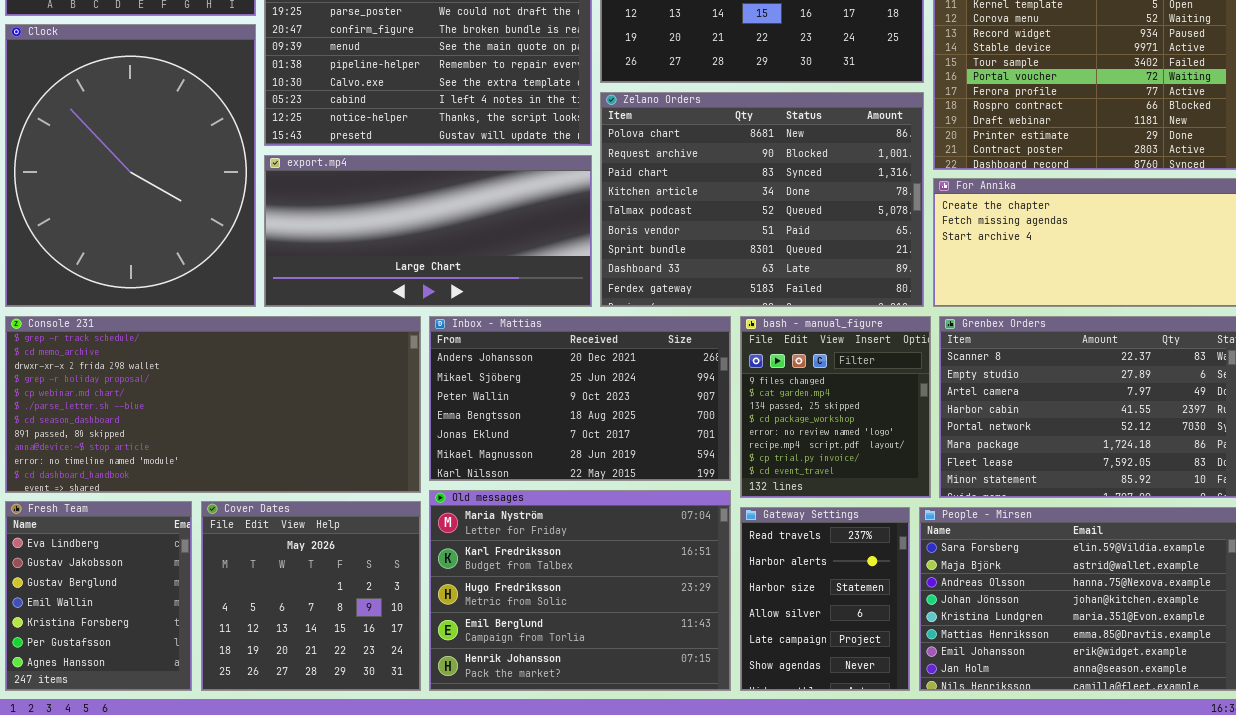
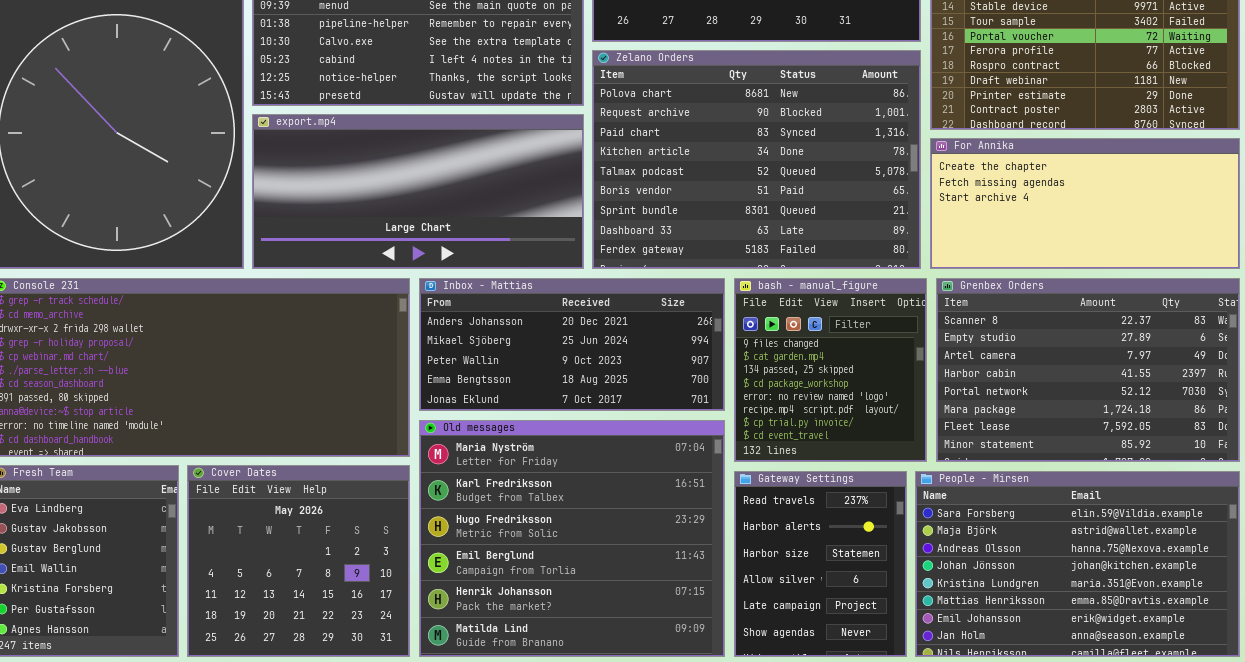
Inbox - Mattias: [429,316,731,481] -> [419,278,725,411], resized
Old messages: [429,490,731,691] -> [419,420,725,657], resized

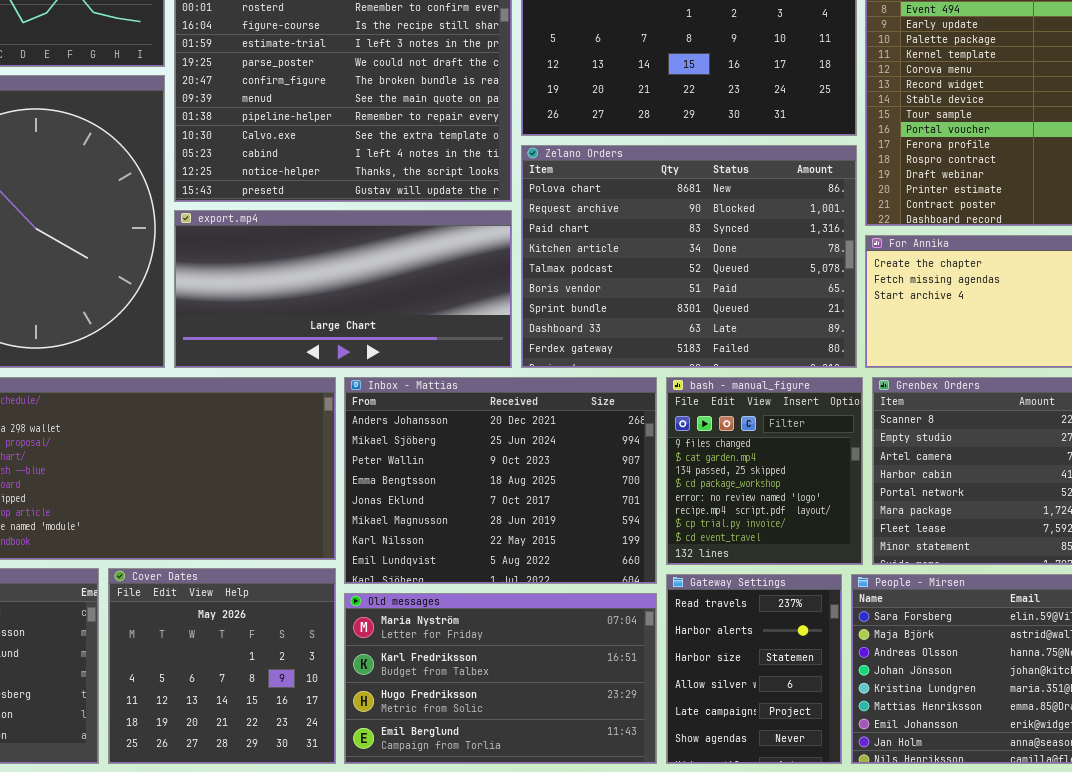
Inbox - Mattias: [419,278,725,411] -> [344,377,657,584], resized
Old messages: [419,420,725,657] -> [344,593,657,764], resized

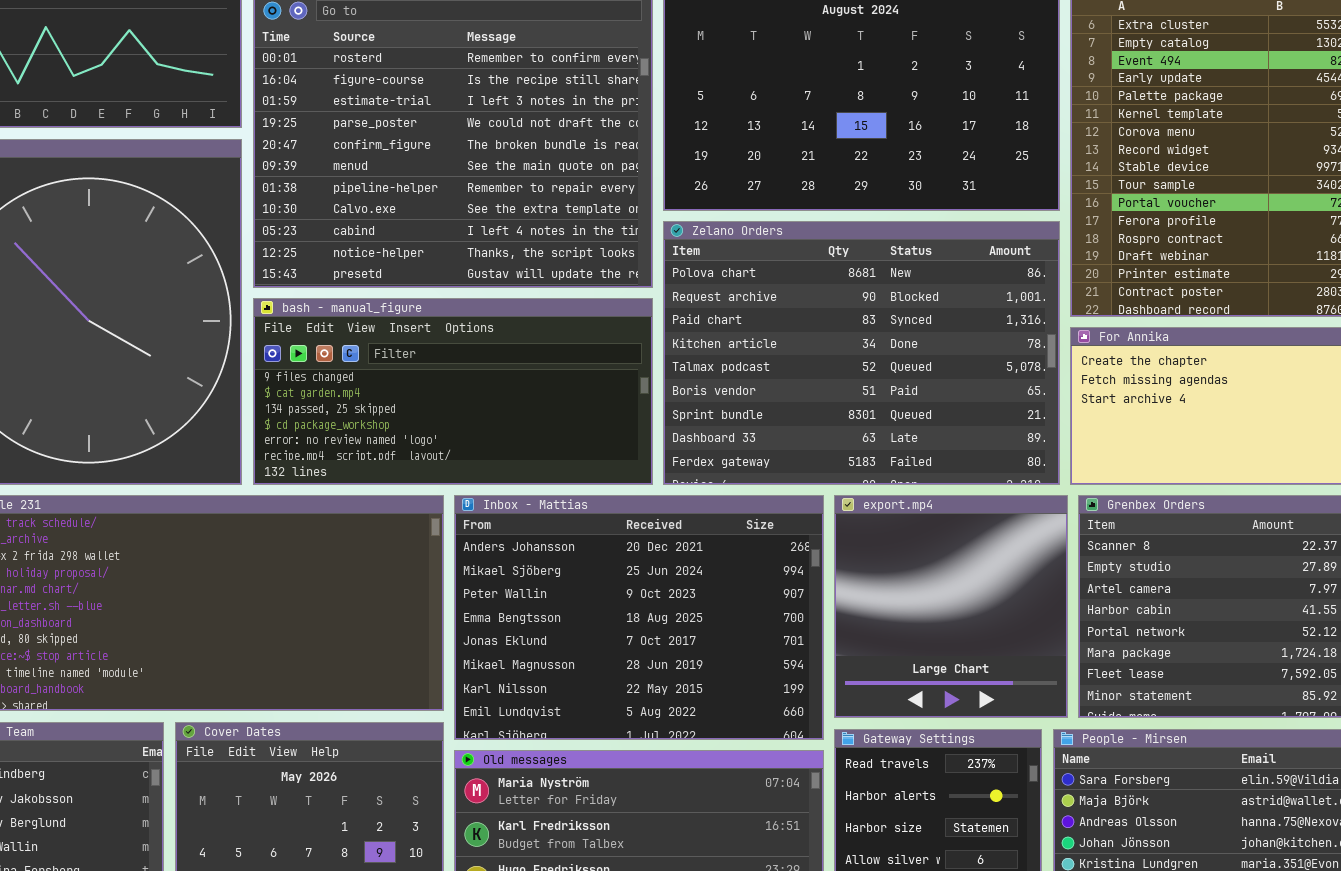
export.mp4: [174,210,512,368] -> [834,495,1068,718], moved, resized
bash - manual_figure: [666,377,863,565] -> [253,298,653,485], moved, resized

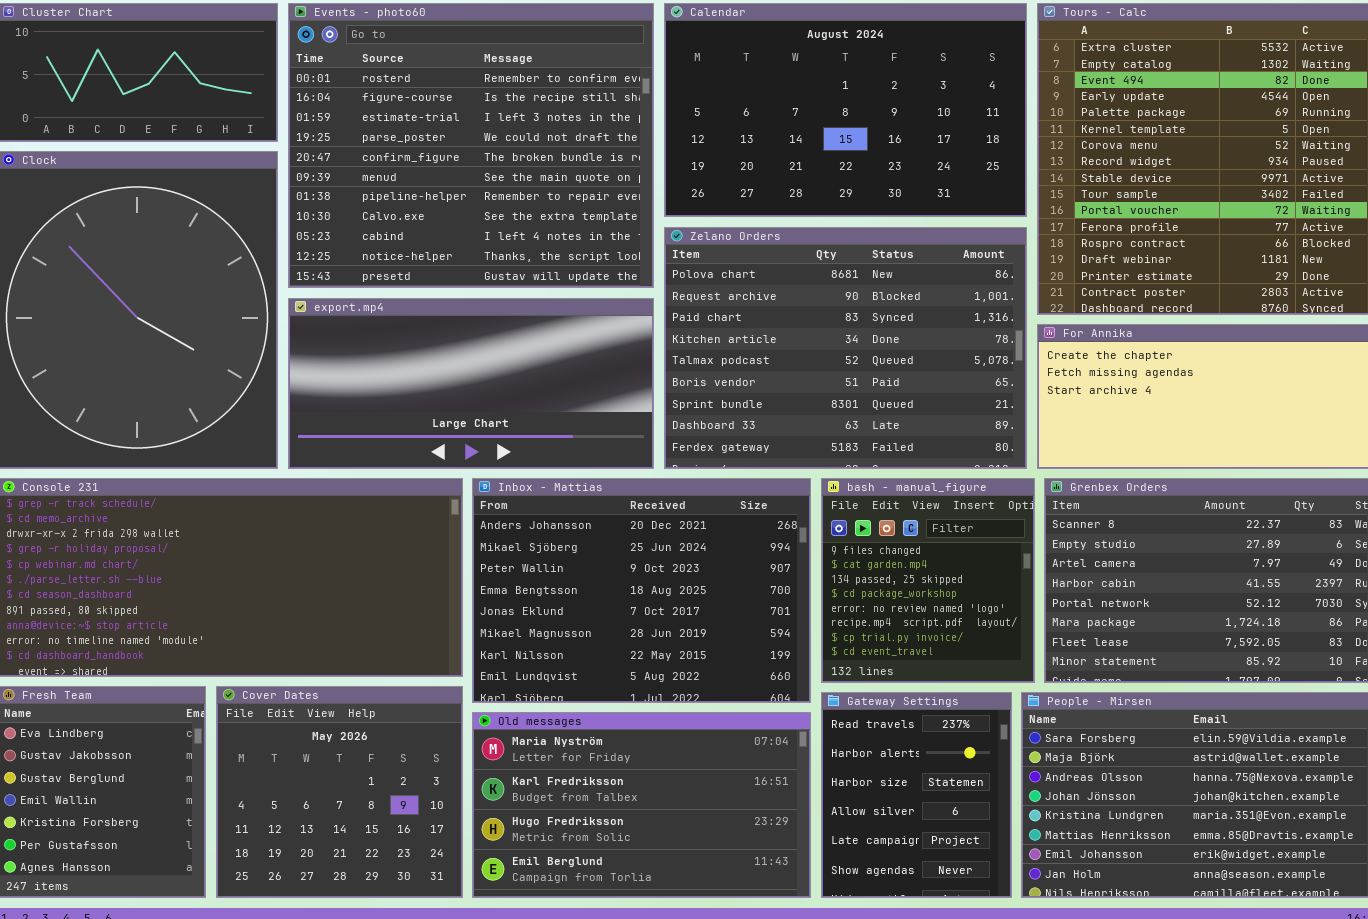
bash - manual_figure: [253,298,653,485] -> [821,478,1035,683], moved, resized
export.mp4: [834,495,1068,718] -> [288,298,654,469], moved, resized

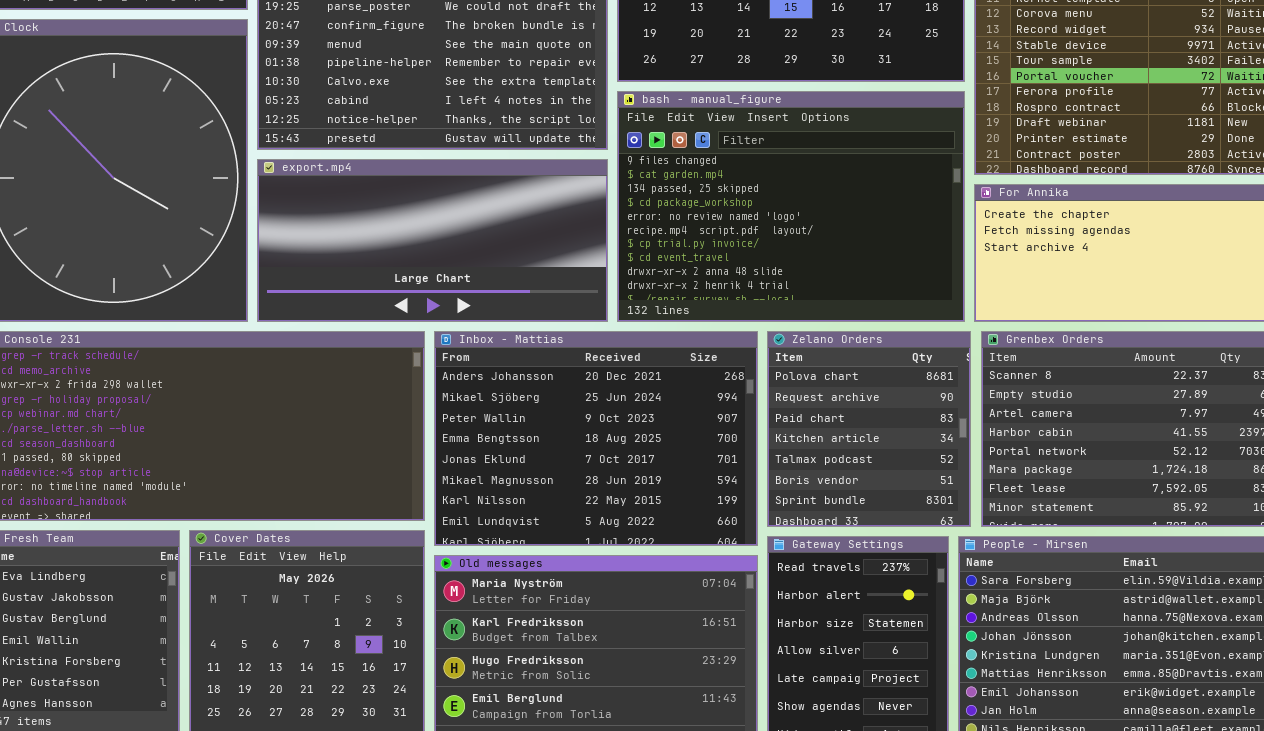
Zelano Orders: [664,227,1027,469] -> [767,331,971,527], moved, resized
bash - manual_figure: [821,478,1035,683] -> [617,91,965,322], moved, resized

